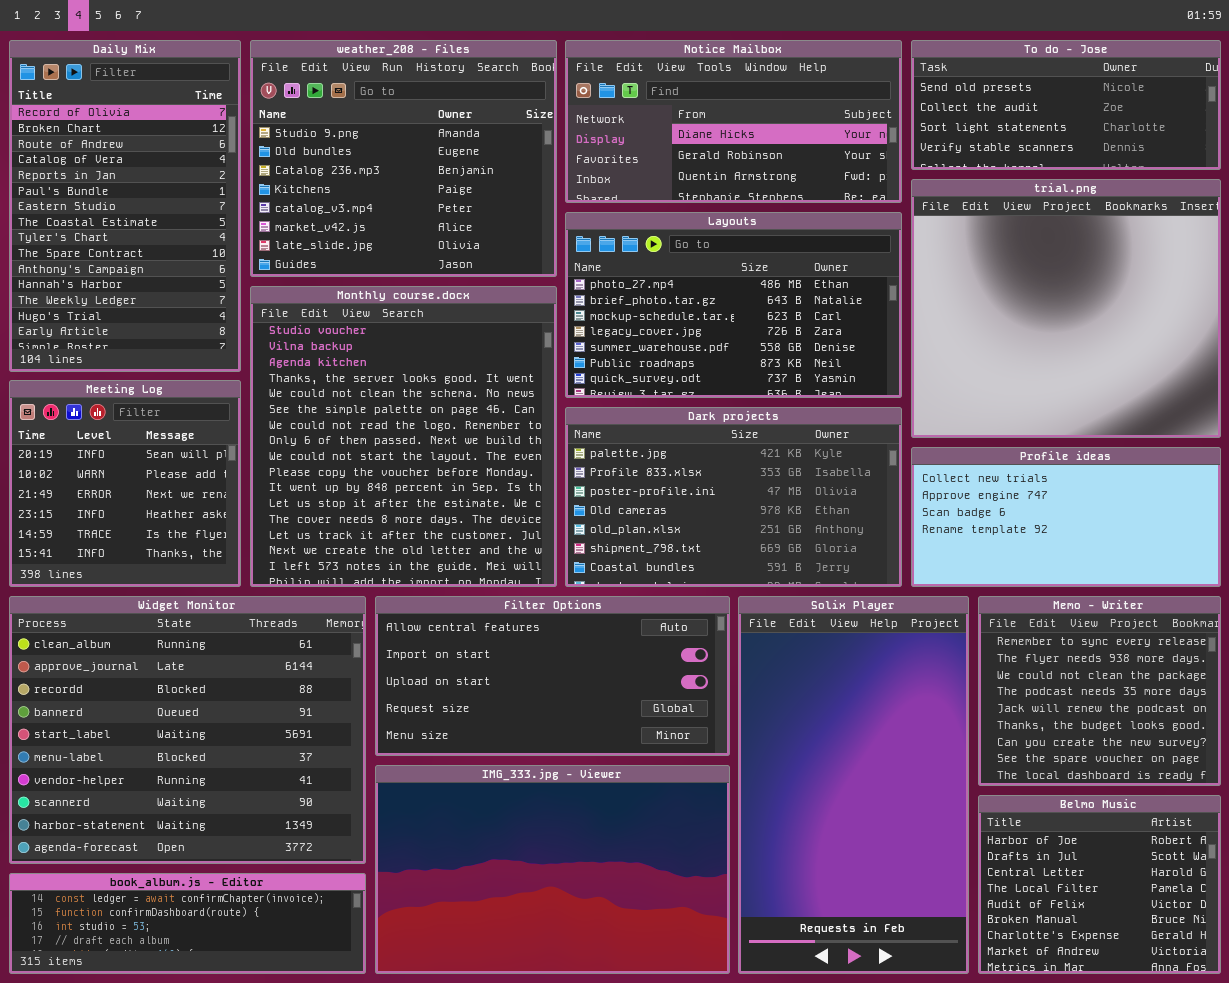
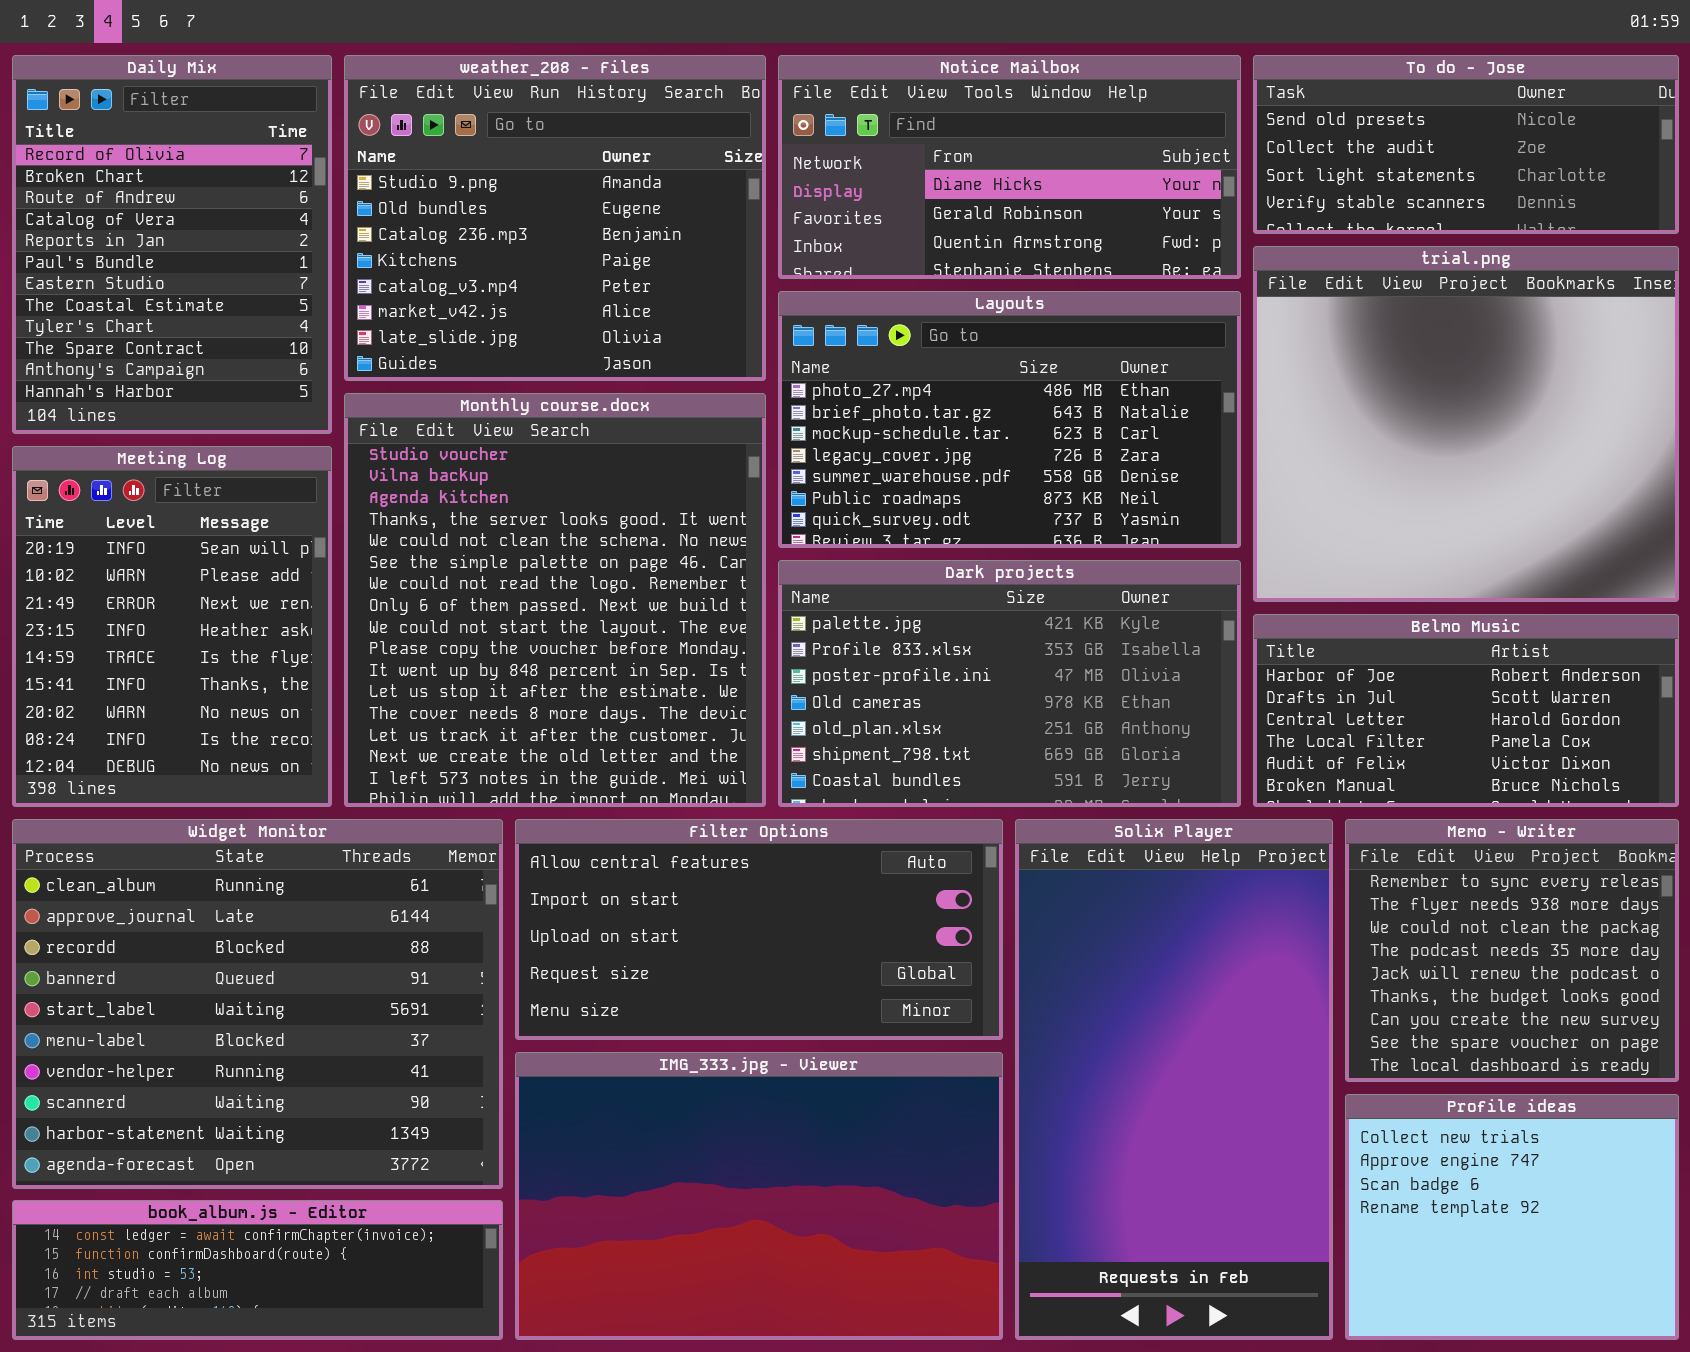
Daily Mix: [9,40,241,372] -> [12,55,332,434], resized
Meeting Log: [9,380,241,587] -> [12,446,332,807], resized
Profile ideas: [911,447,1221,587] -> [1345,1094,1679,1340], moved, resized
Belmo Music: [978,795,1221,974] -> [1253,614,1679,807], moved, resized

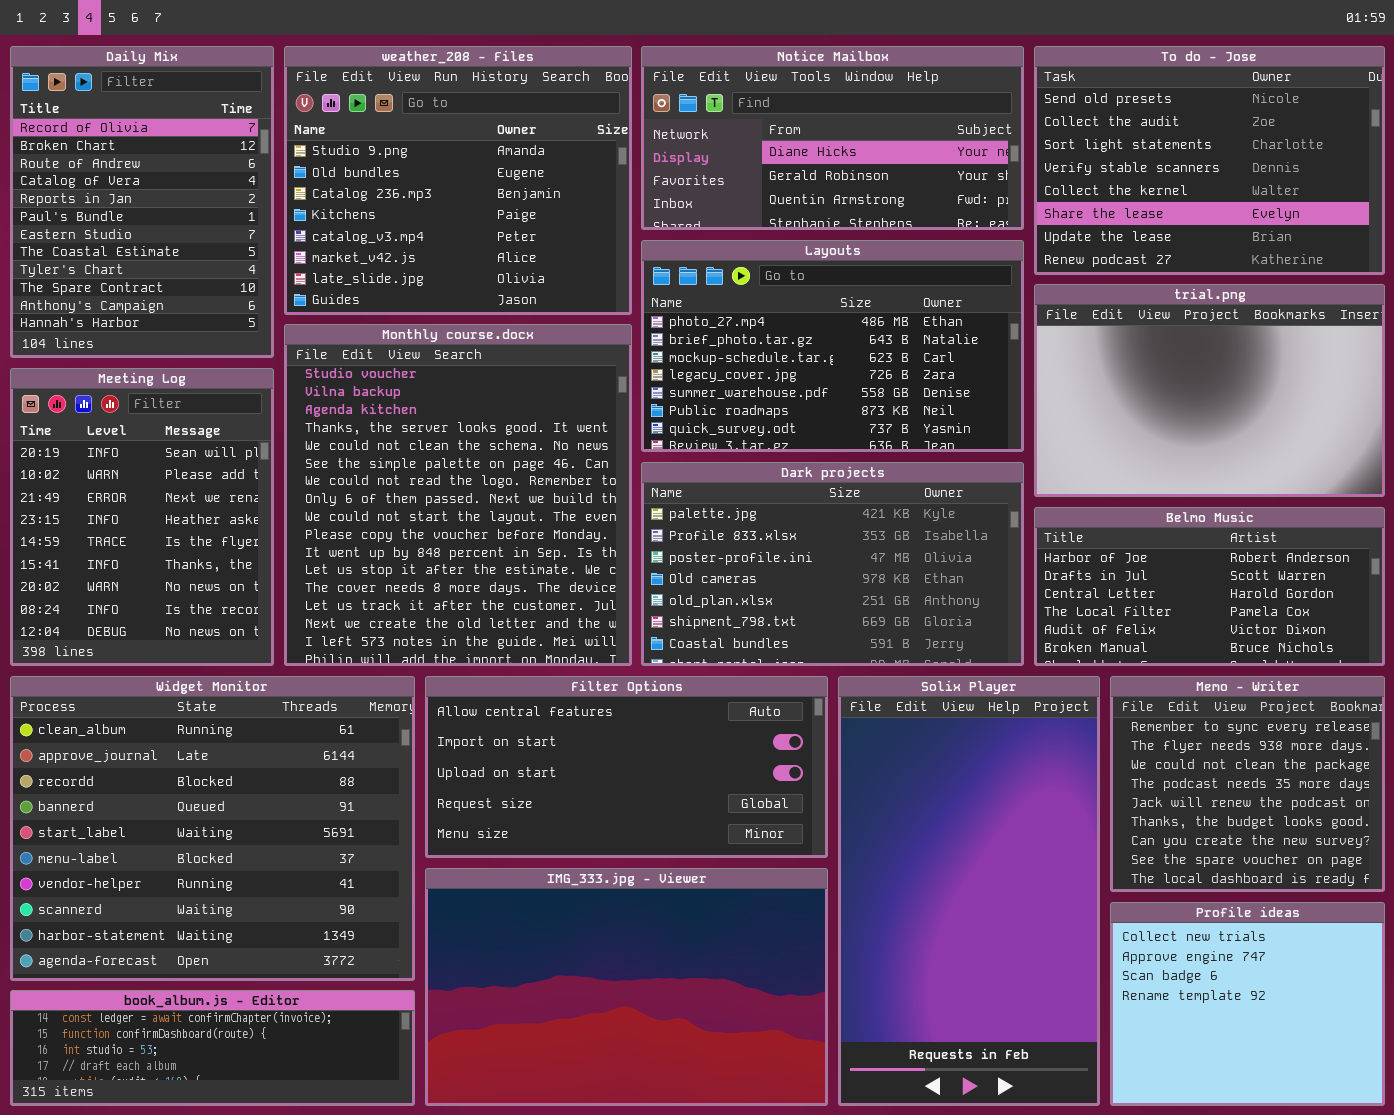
To do - Jose: [1253,55,1679,234] -> [1034,46,1385,275], resized
trial.png: [1253,246,1679,602] -> [1034,284,1385,497], resized

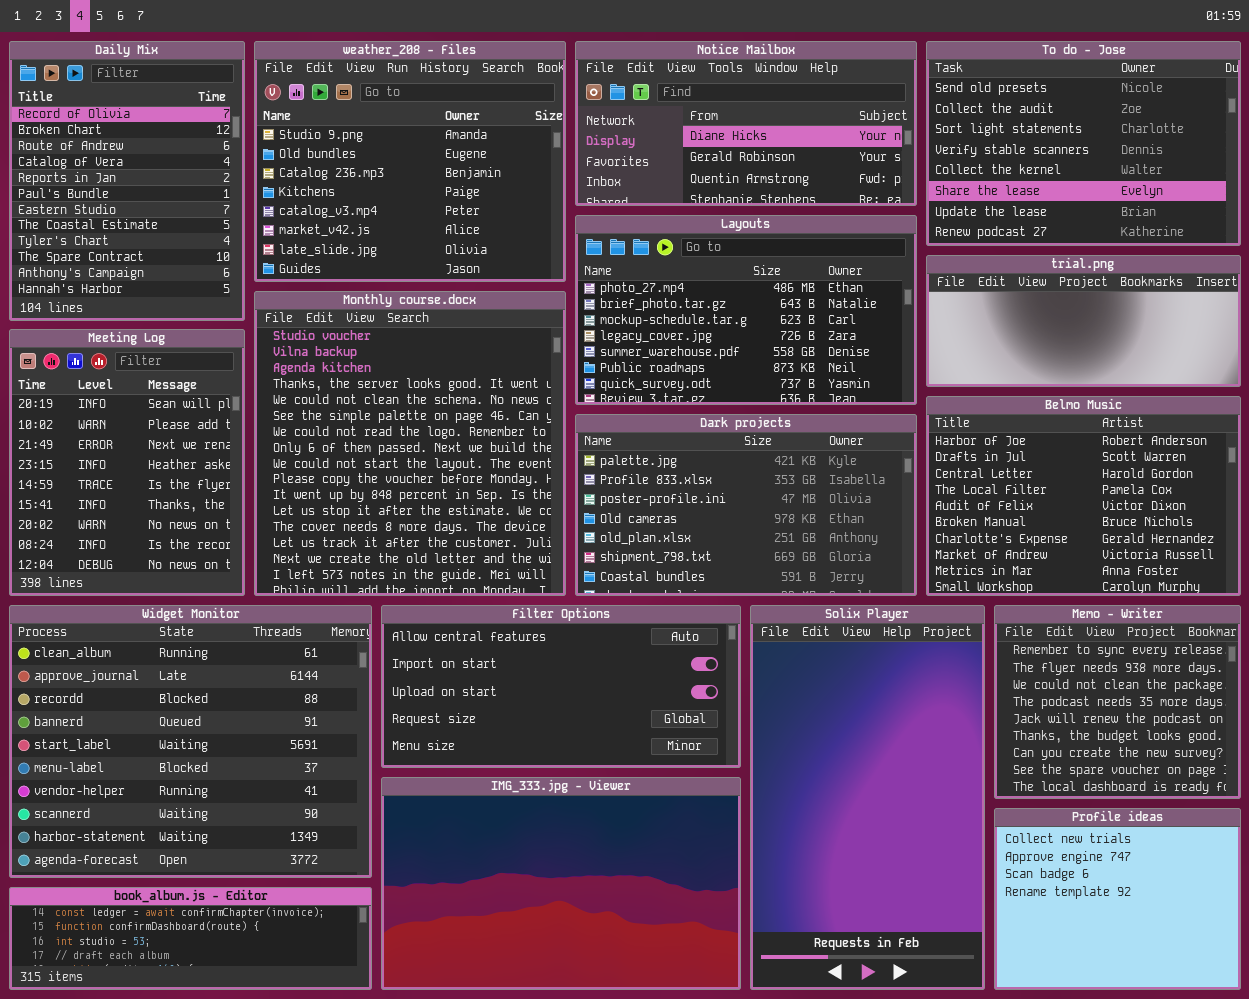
trial.png: [1034,284,1385,497] -> [926,255,1241,387], resized
Belmo Music: [1034,507,1385,666] -> [926,396,1241,596], resized

